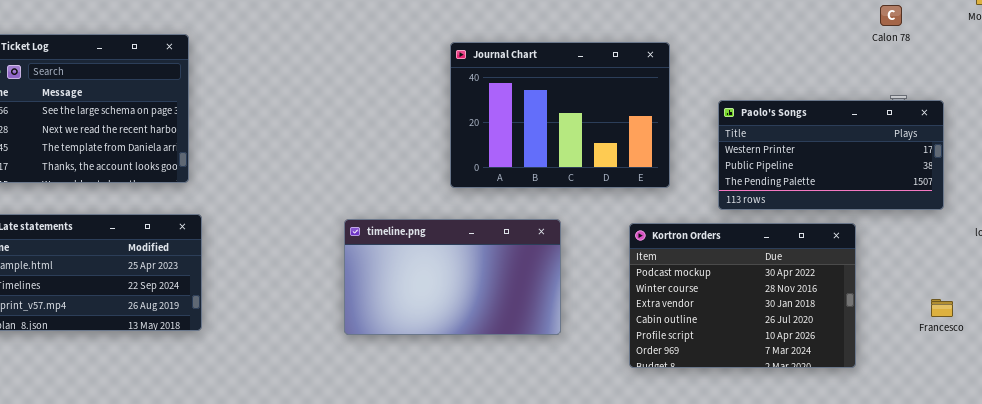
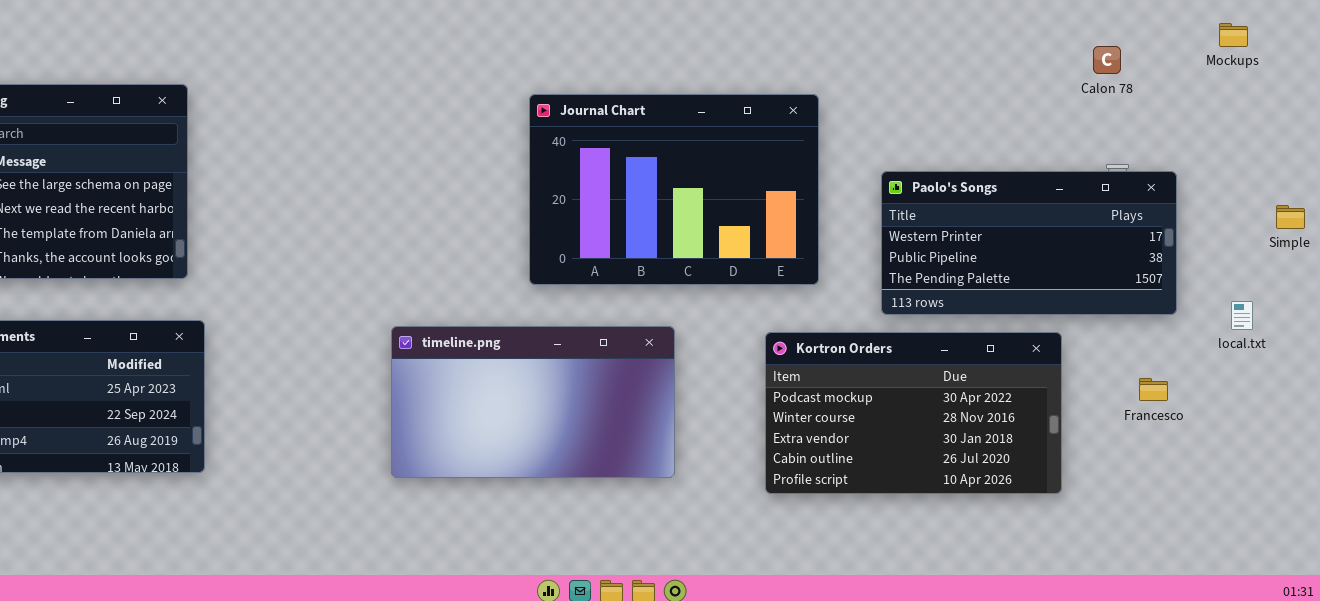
Kortron Orders: [629,223,856,368] -> [765,332,1062,494], resized
Francesco: [931,299,953,317] -> [1139,378,1168,401], moved

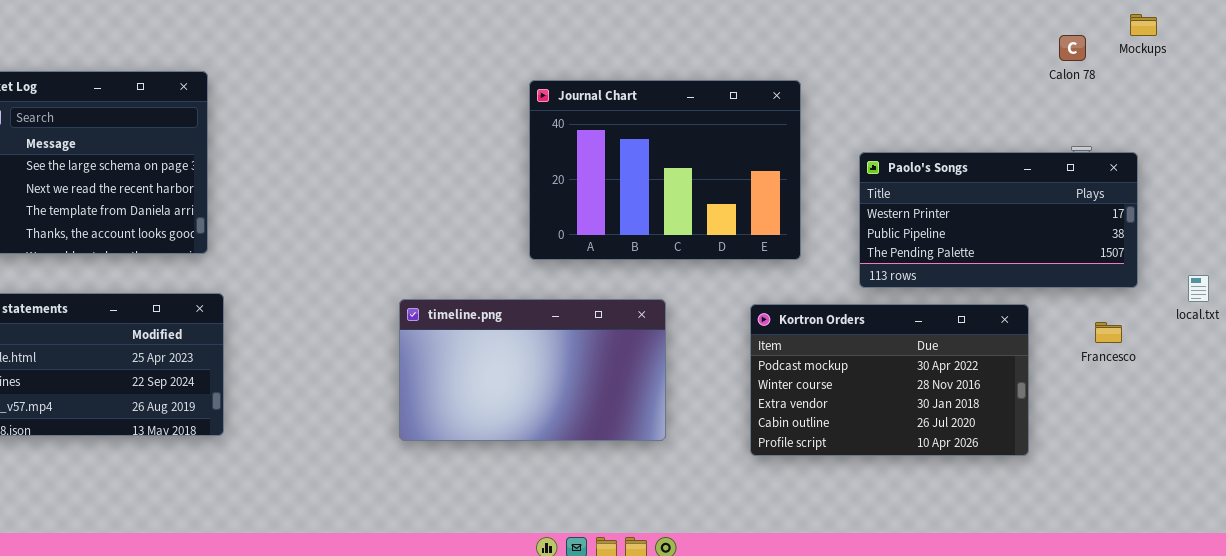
Mockups: [1219,23,1248,47] -> [1130,14,1157,36], moved
Francesco: [1139,378,1168,401] -> [1095,322,1122,343], moved

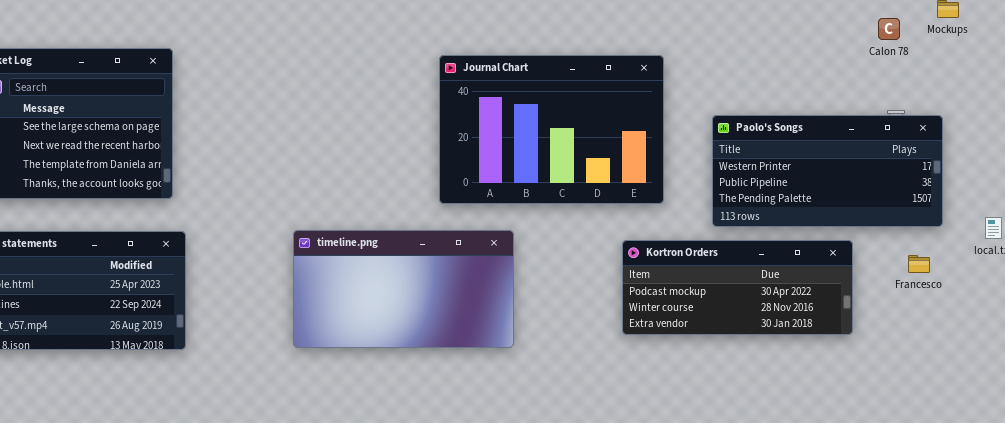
timeline.png: [399,299,666,441] -> [293,230,514,348], moved
Kortron Orders: [750,304,1029,456] -> [622,240,853,335], resized

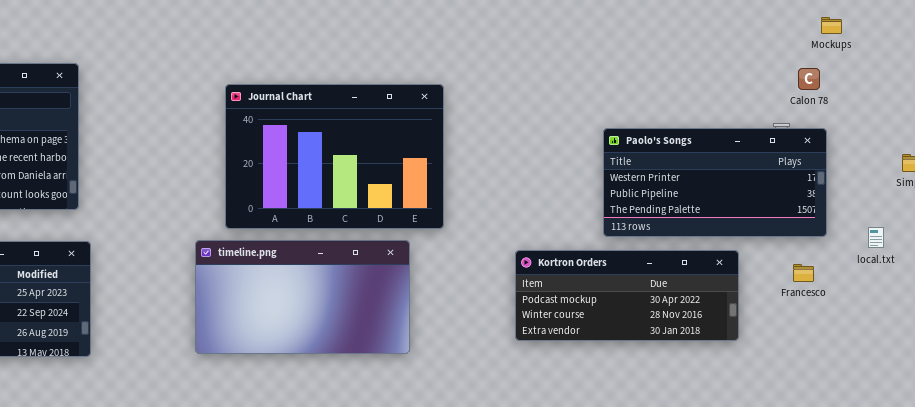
Calon 78: [878,18,900,40] -> [798,68,820,90], moved
Journal Chart: [439,55,664,204] -> [225,84,444,229], moved

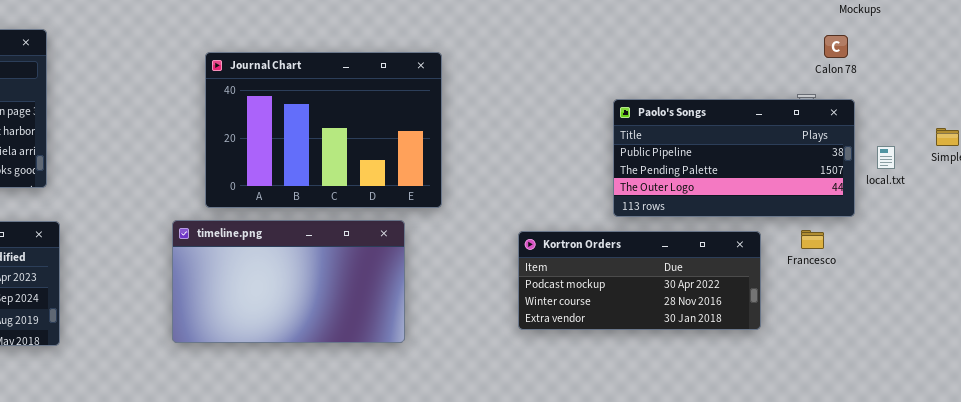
Paolo's Songs: [603,128,827,237] -> [613,99,855,217], scrolled down 1 row
local.txt: [868,227,884,248] -> [877,146,895,169], moved
Francesco: [793,264,814,282] -> [801,230,824,249], moved

